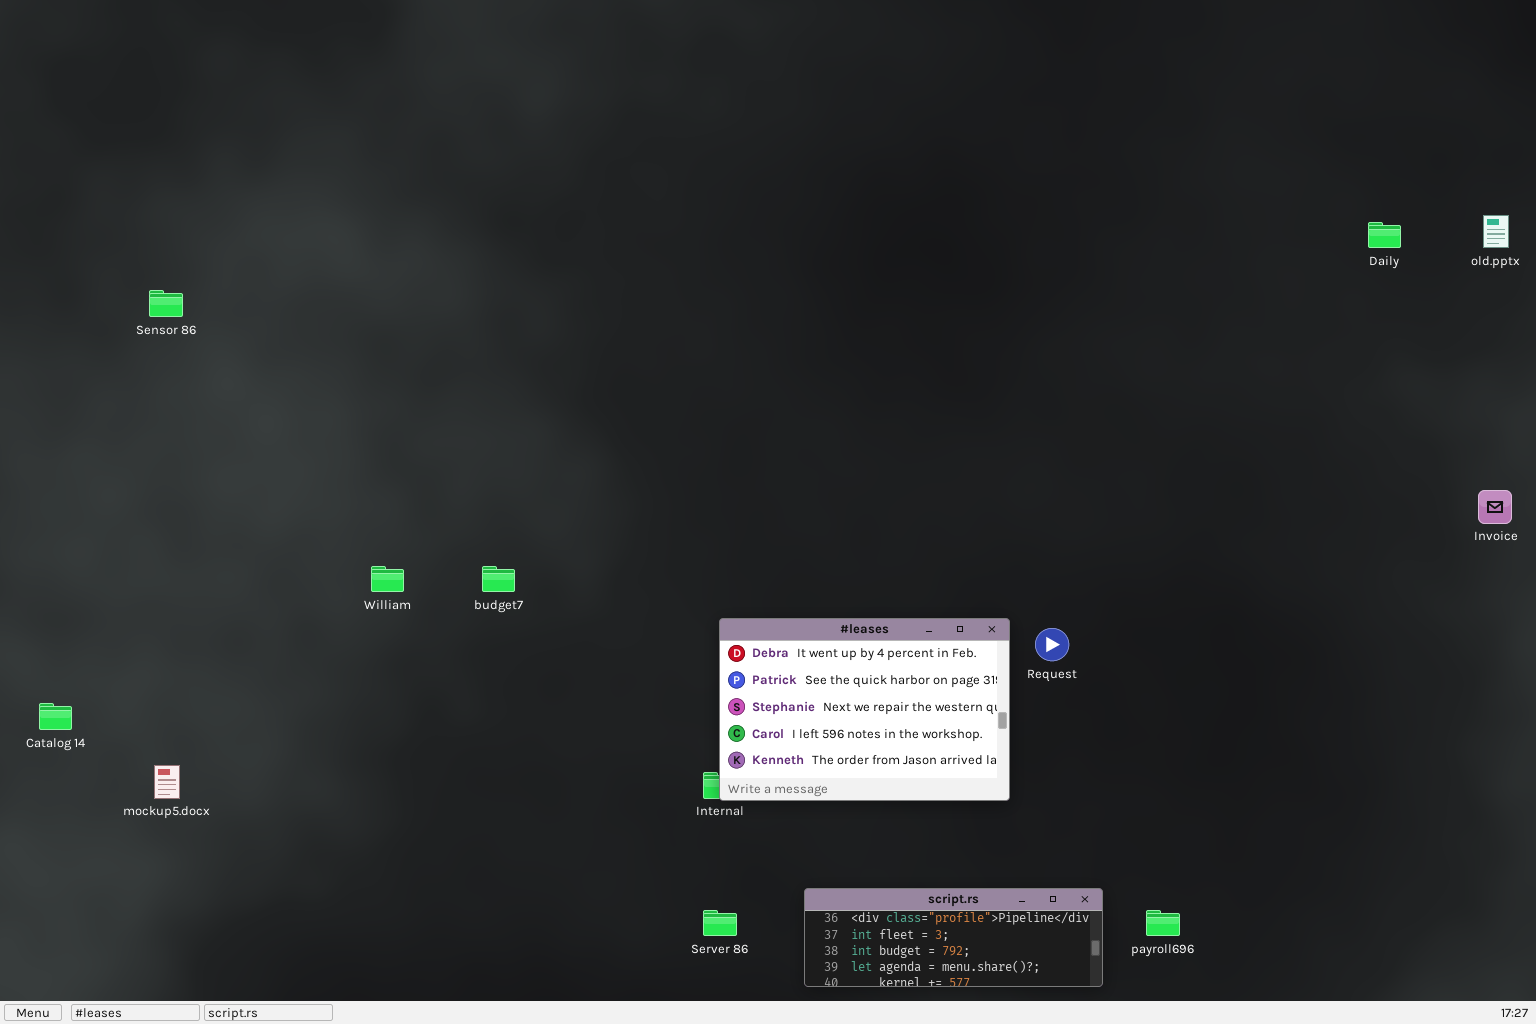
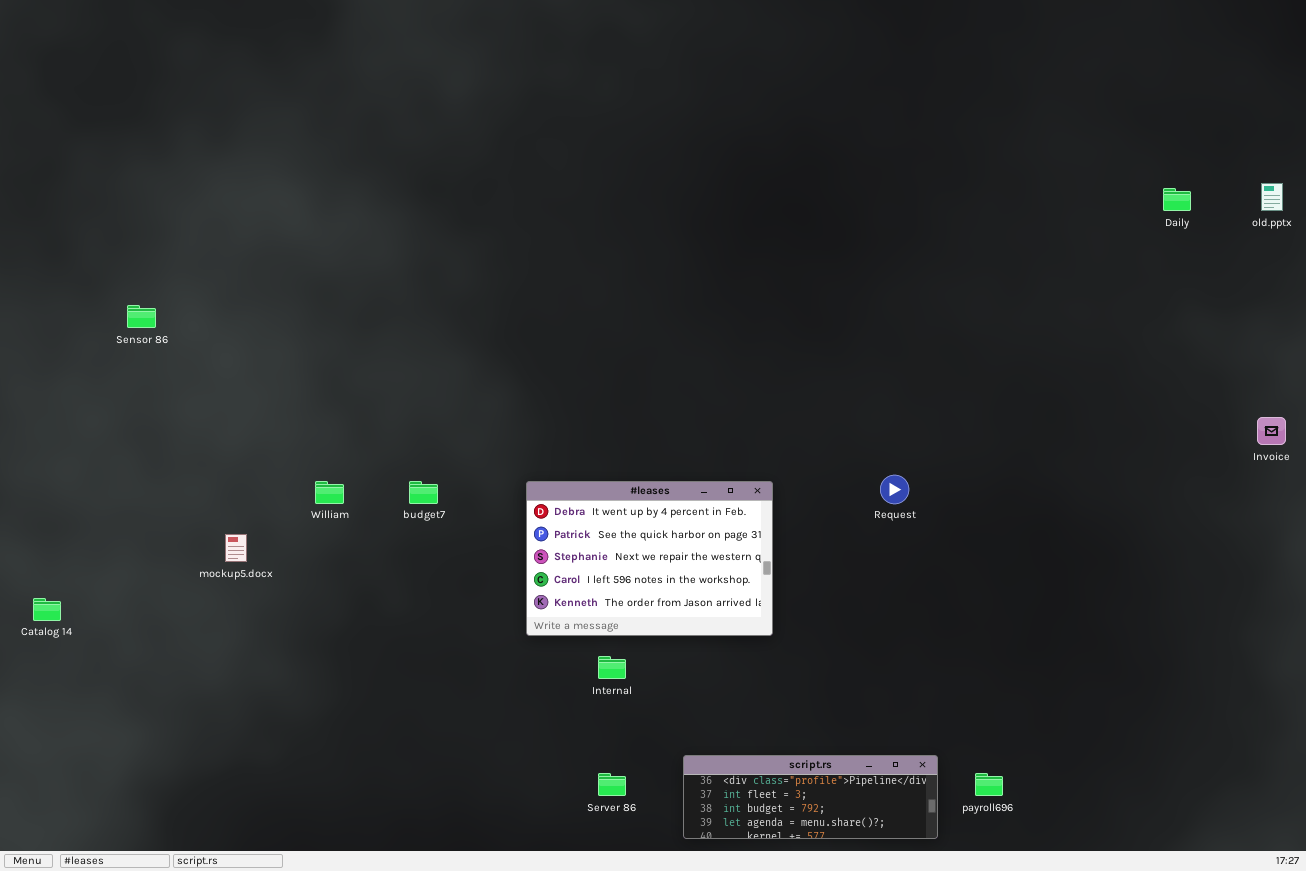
Sensor 86: [149,290,183,317] -> [127,305,156,328], moved
#leases: [719,618,1010,801] -> [526,481,773,636], moved
Request: [1035,628,1069,661] -> [880,475,909,504], moved
mockup5.docx: [154,765,180,799] -> [225,534,247,562], moved

